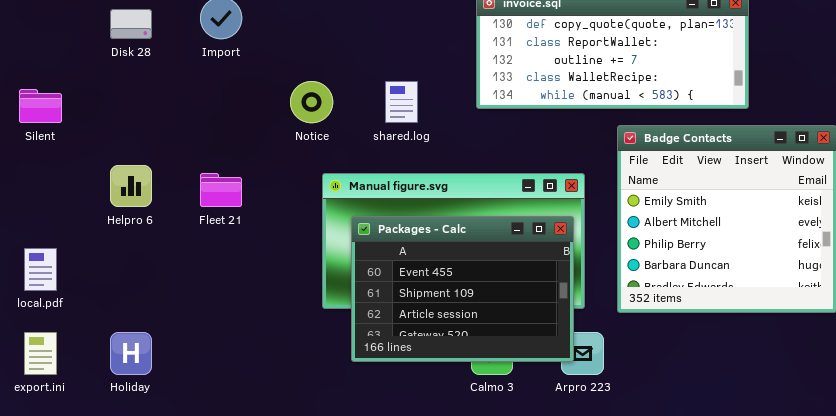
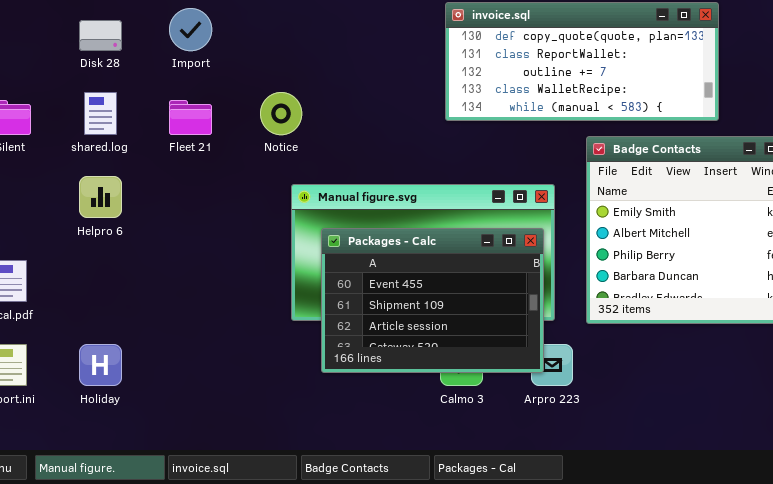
shared.log: [385,81,418,123] -> [84,92,117,135], moved
Fleet 21: [200,173,242,207] -> [169,100,212,135], moved

